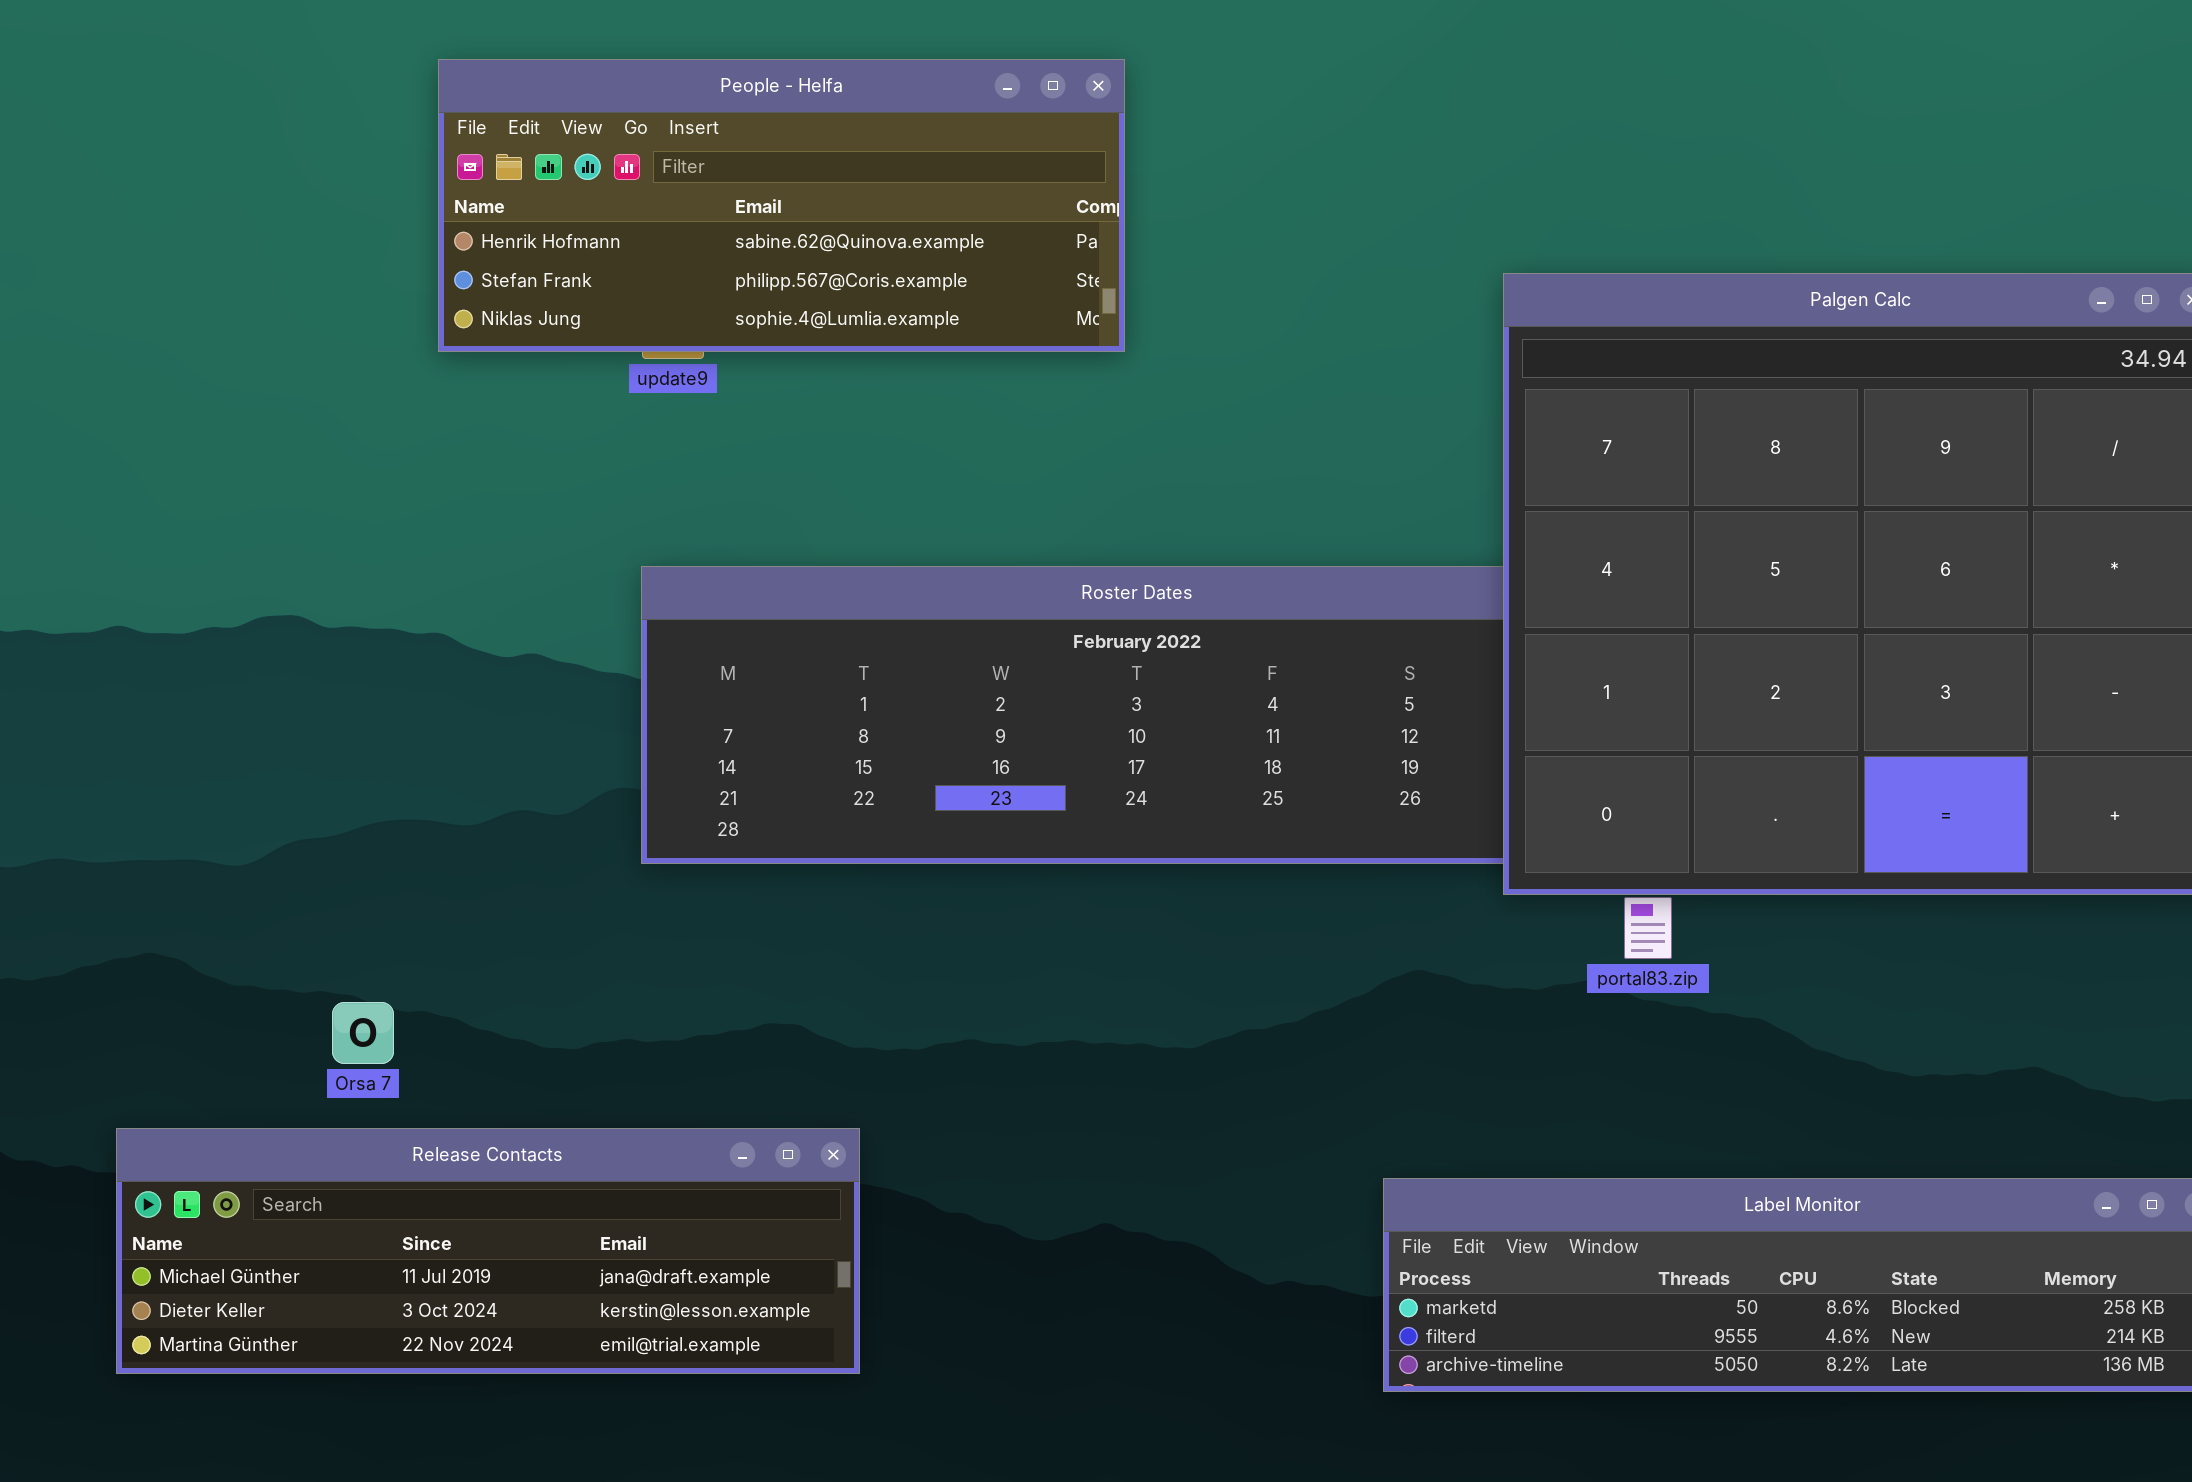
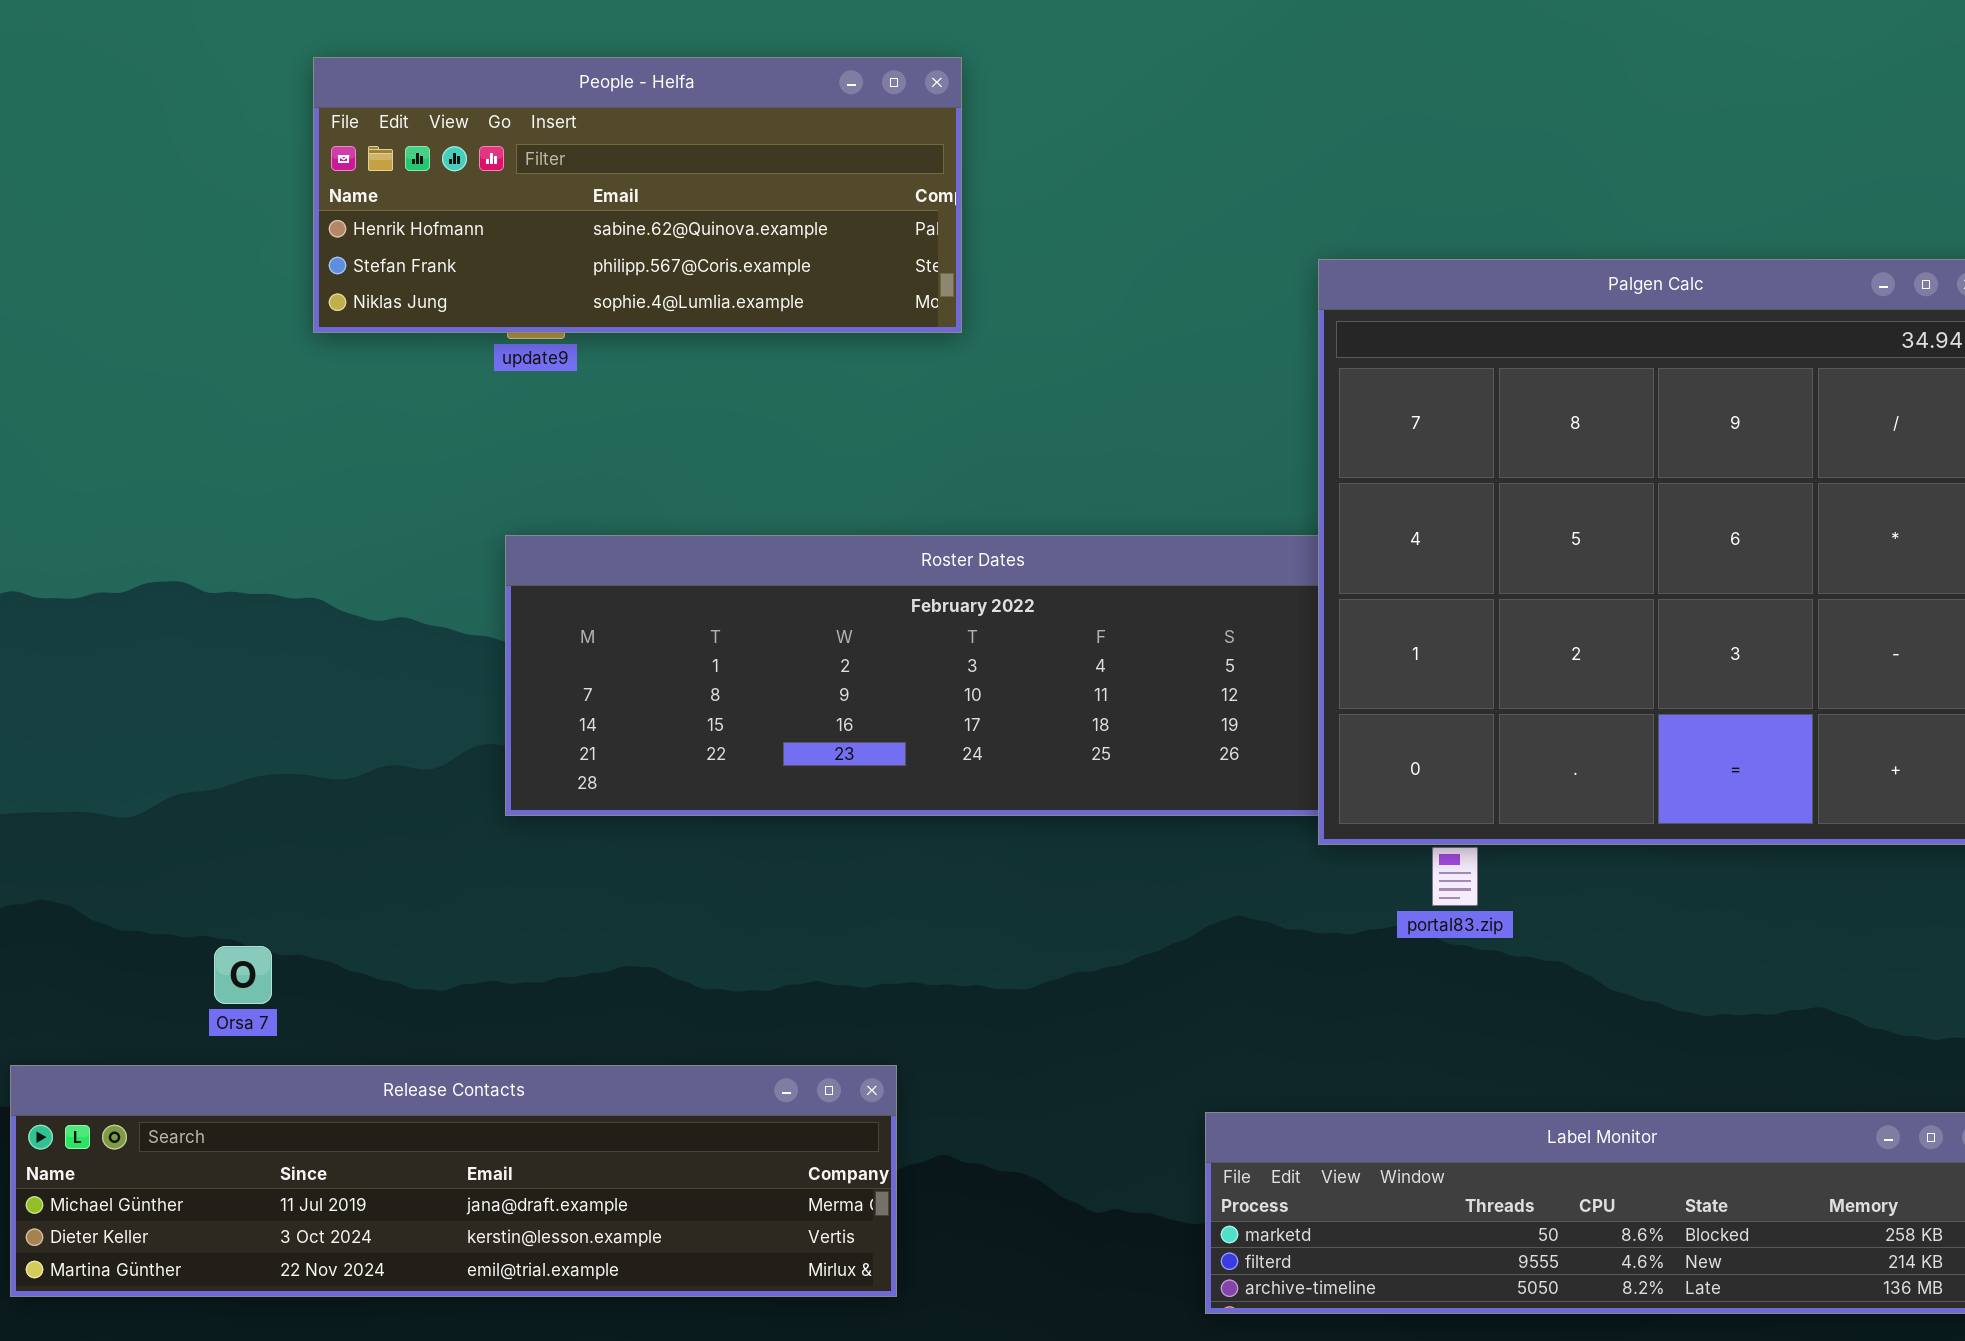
Release Contacts: [116,1128,860,1374] -> [10,1065,897,1297], resized

